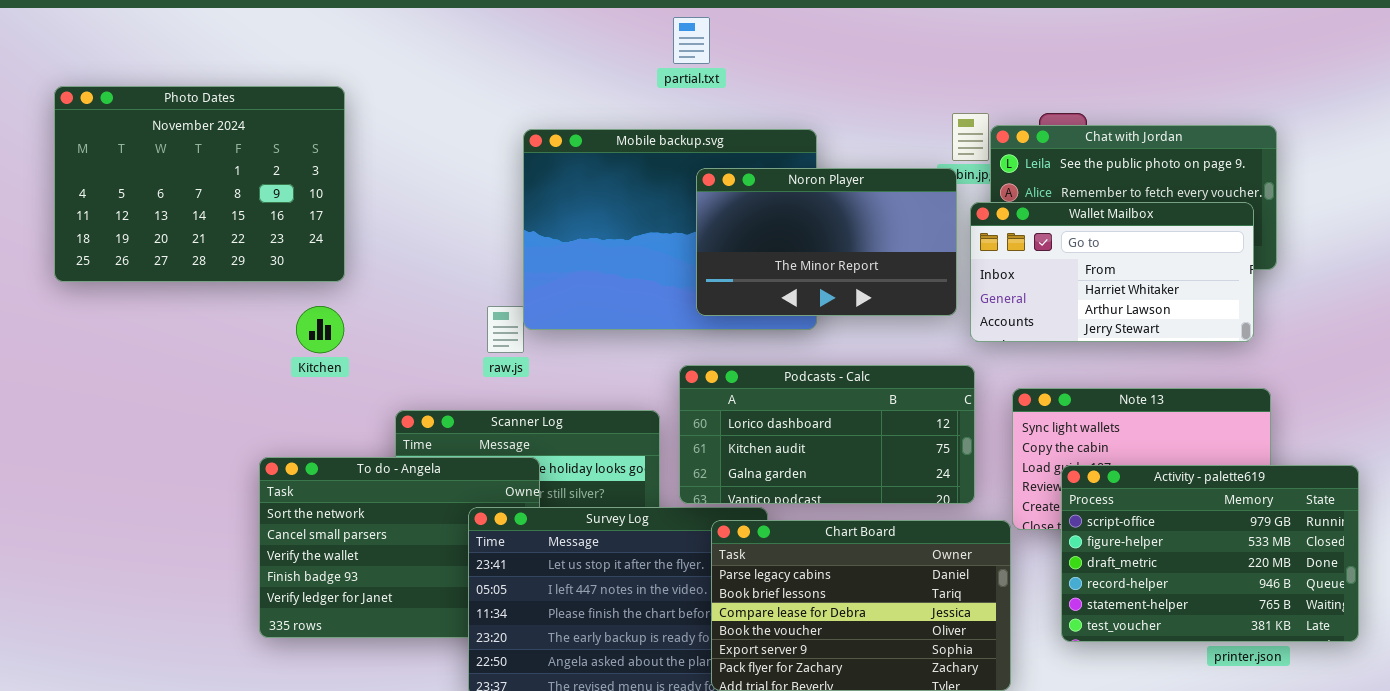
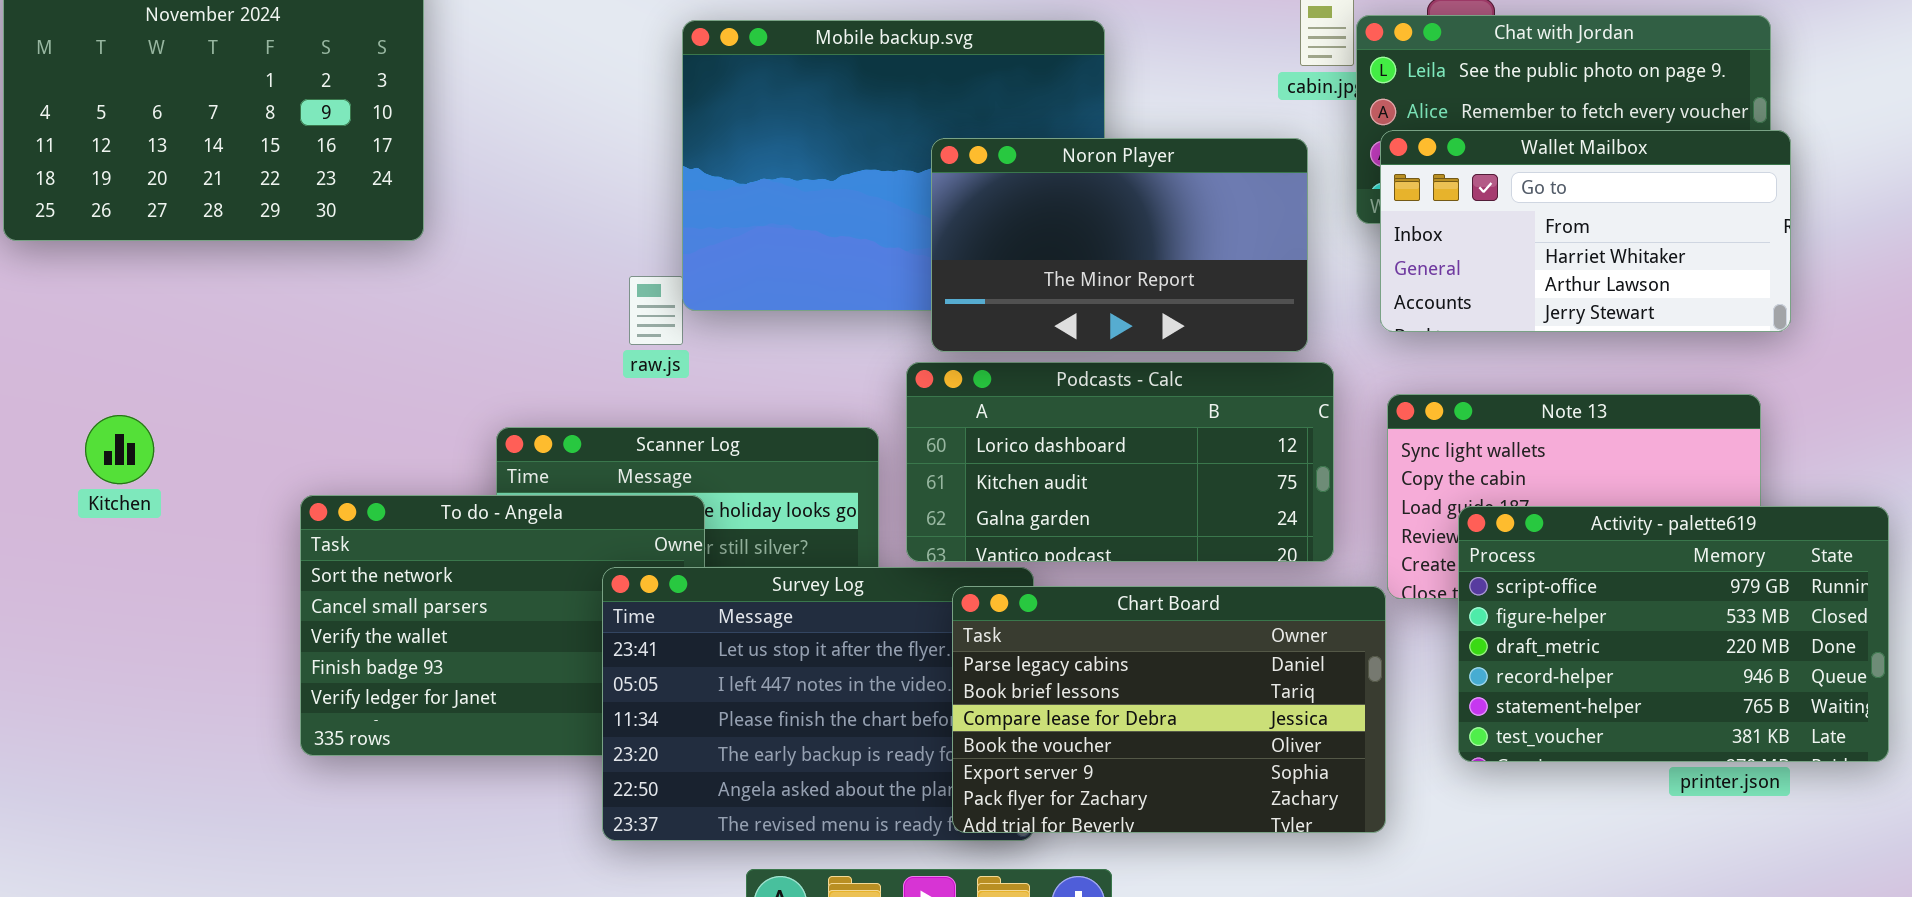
Noron Player: [696,168,957,316] -> [931,138,1308,352], moved
Wallet Mailbox: [970,202,1254,342] -> [1380,130,1791,332], moved
Kitchen: [296,306,344,353] -> [85,415,154,484], moved

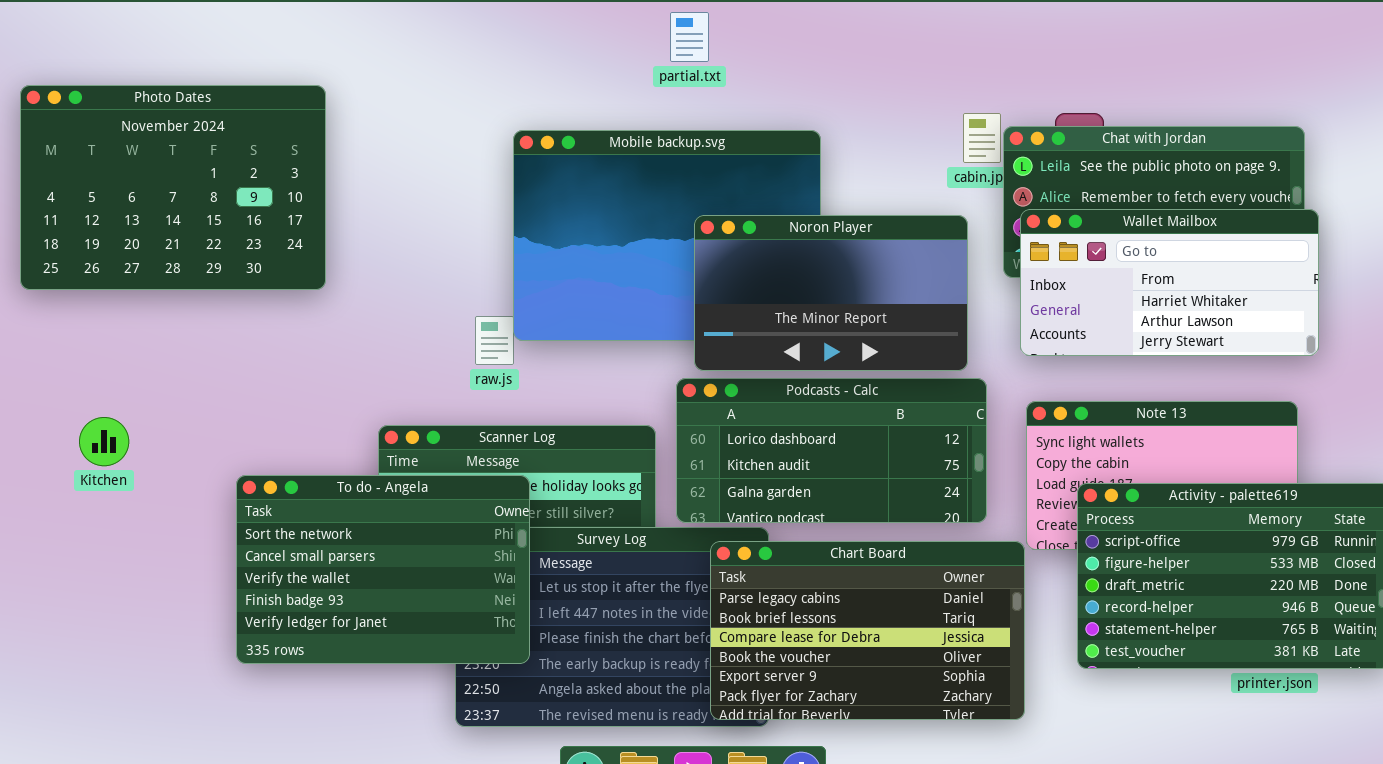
To do - Angela: [300,495,705,756] -> [236,475,530,664], raised

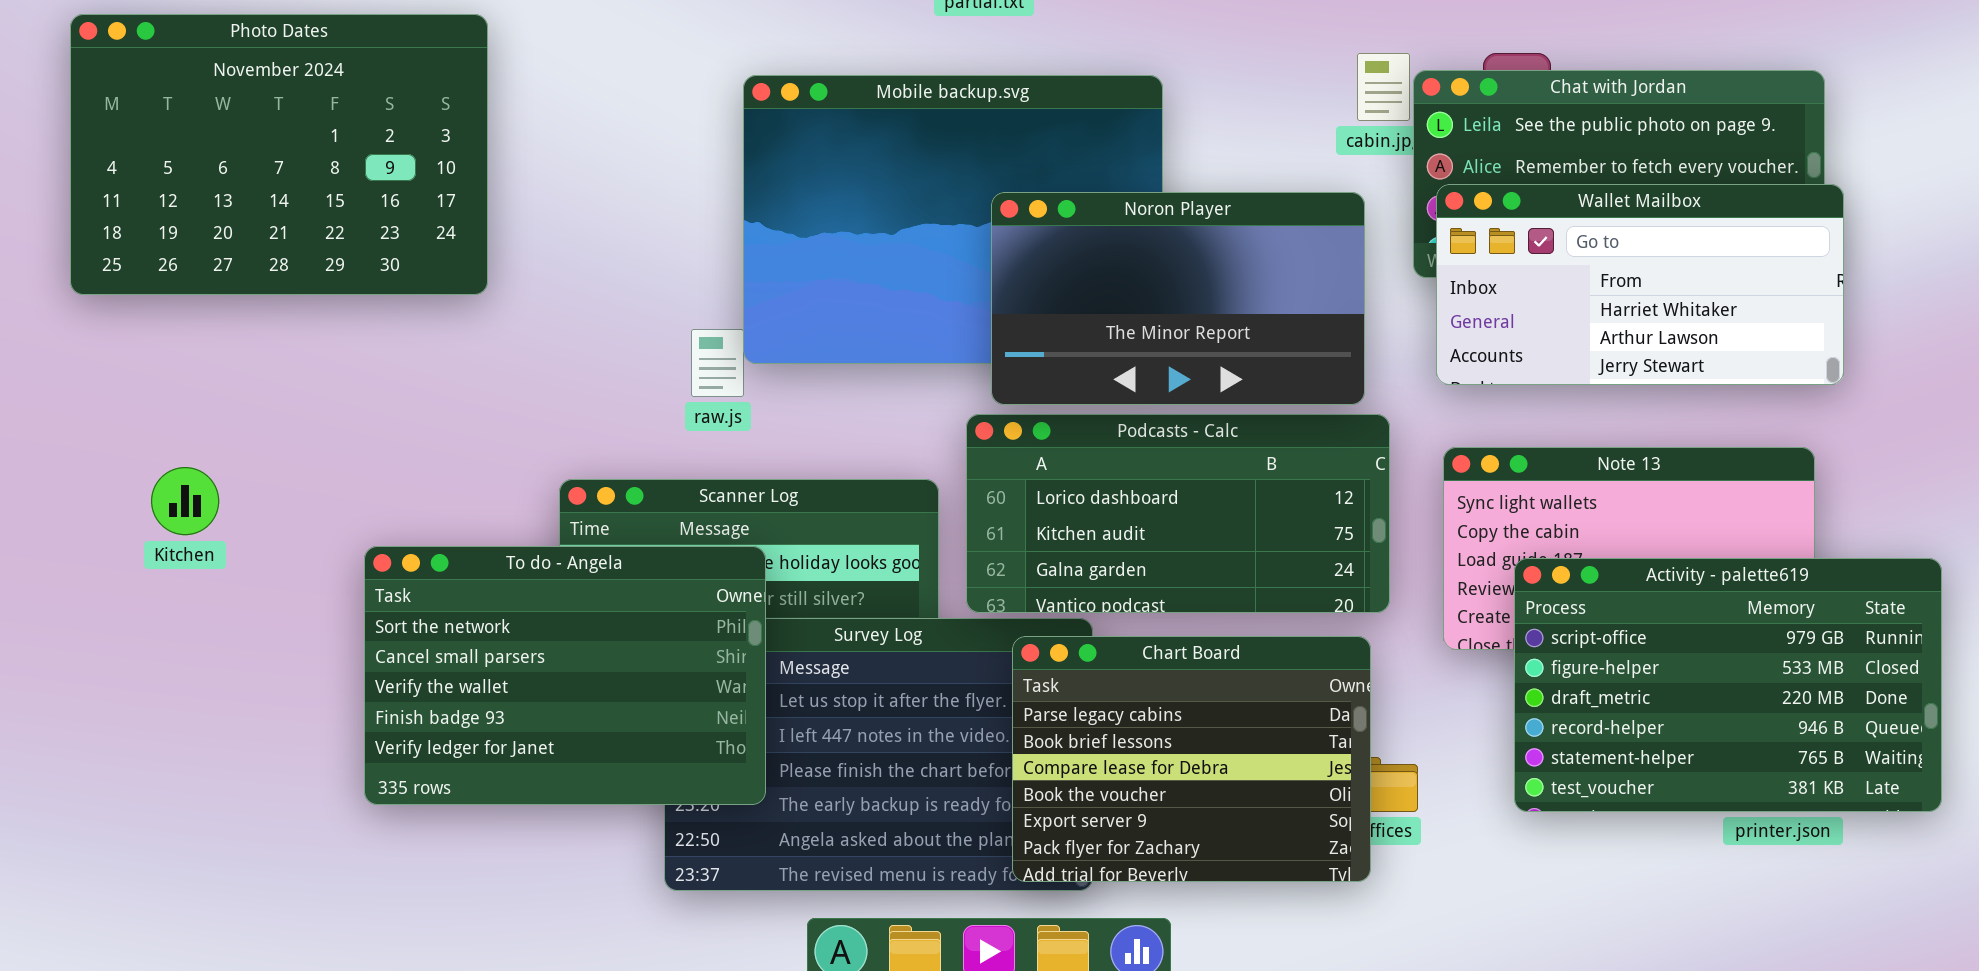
Chart Board: [710,541,1025,720] -> [1012,636,1371,882], resized

